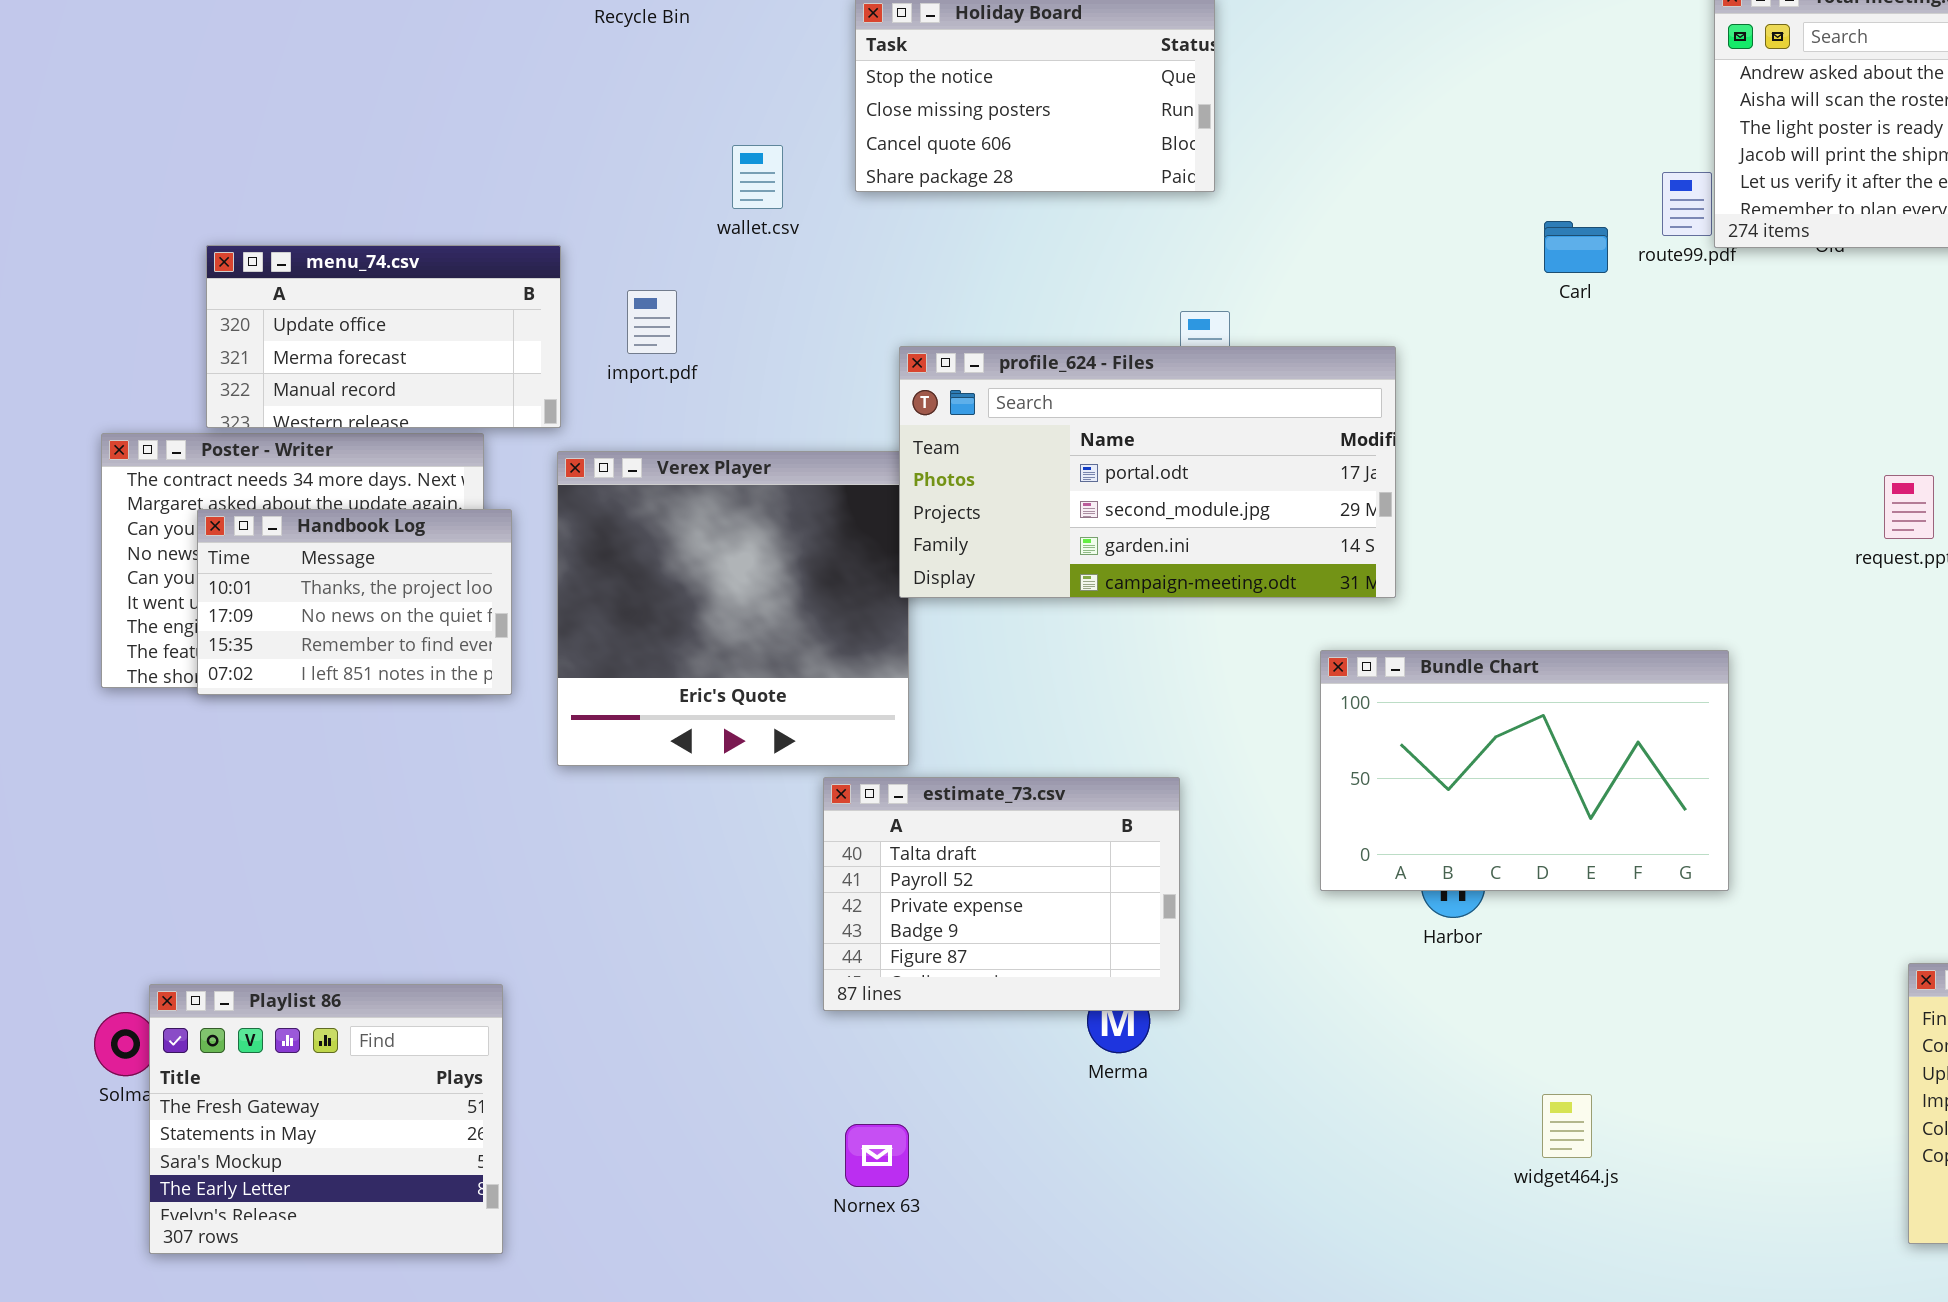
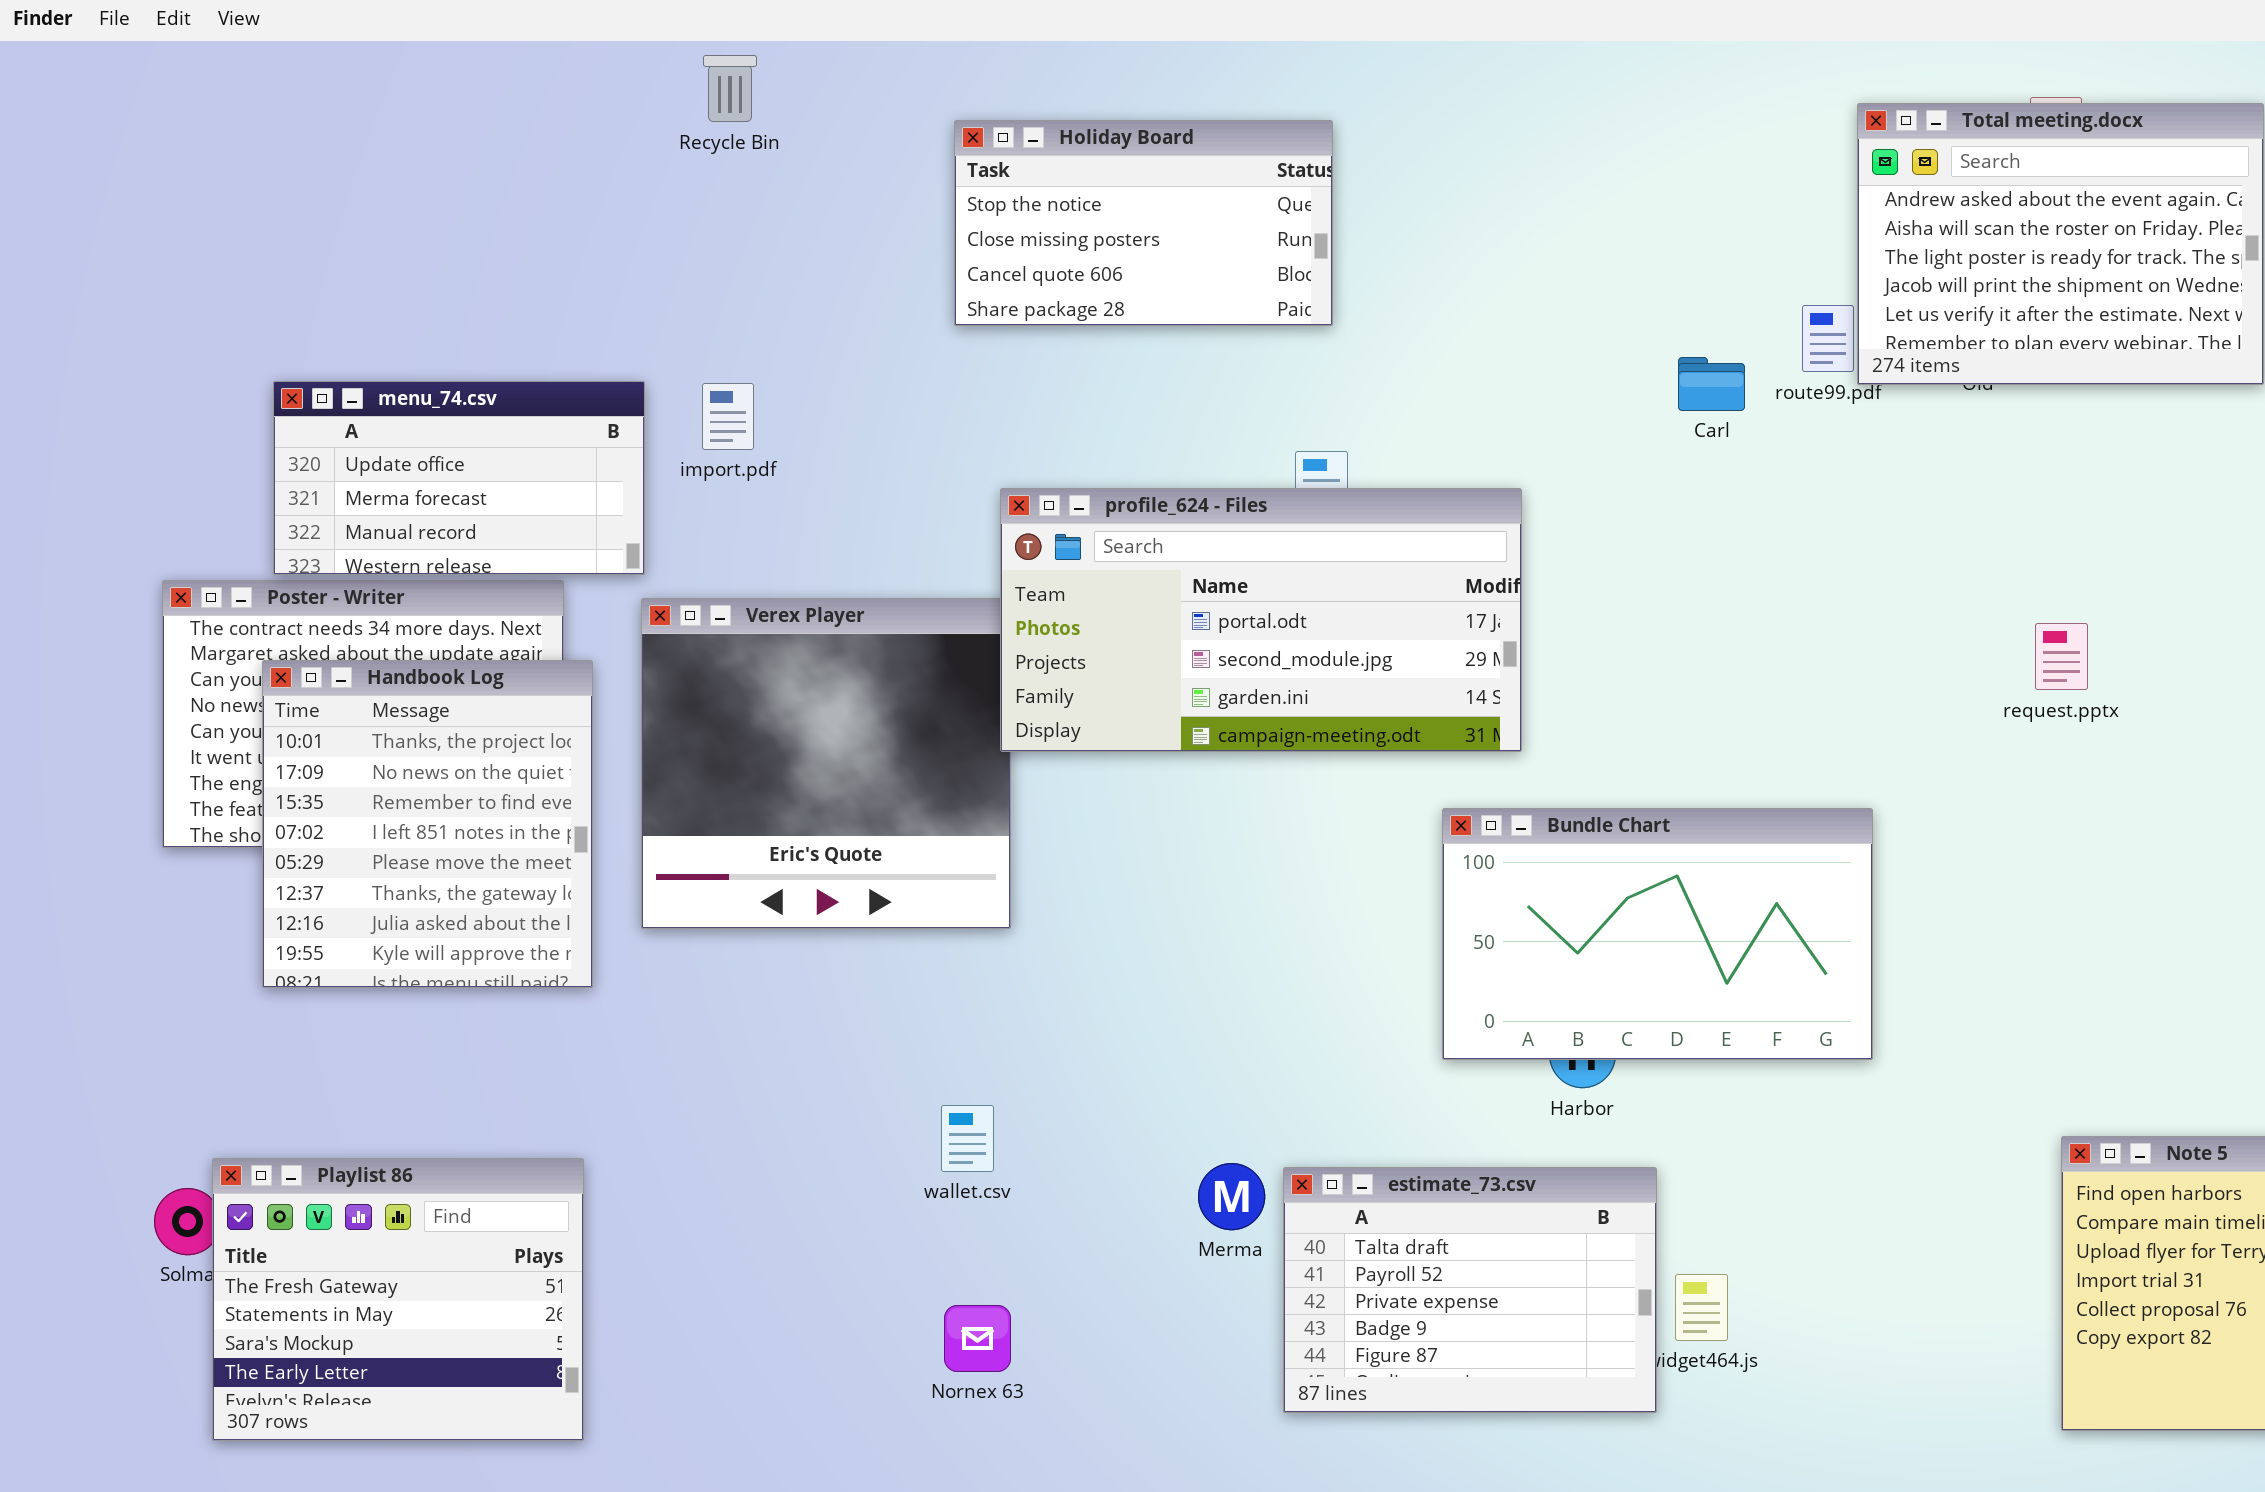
wallet.csv: [732,145,783,209] -> [941,1105,994,1172], moved
import.pdf: [627,290,677,354] -> [702,383,754,450], moved
Handbook Log: [197,509,512,695] -> [262,660,593,988], resized
estimate_73.csv: [823,777,1180,1011] -> [1283,1167,1657,1413], moved

